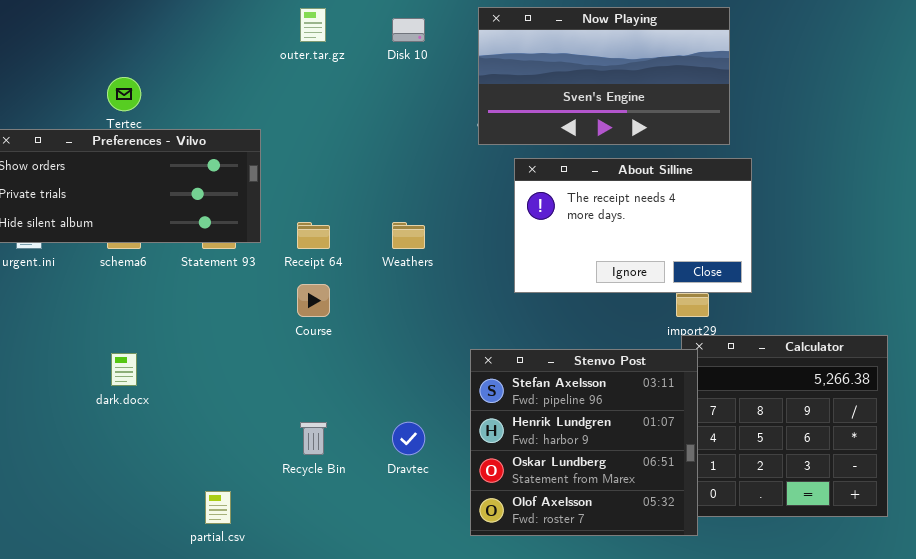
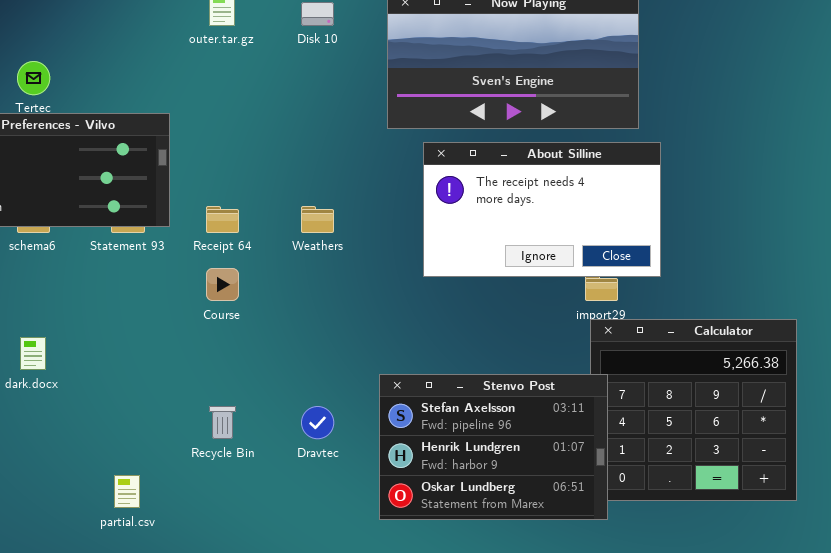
Stenvo Post: [470,349,698,536] -> [379,374,608,520], resized

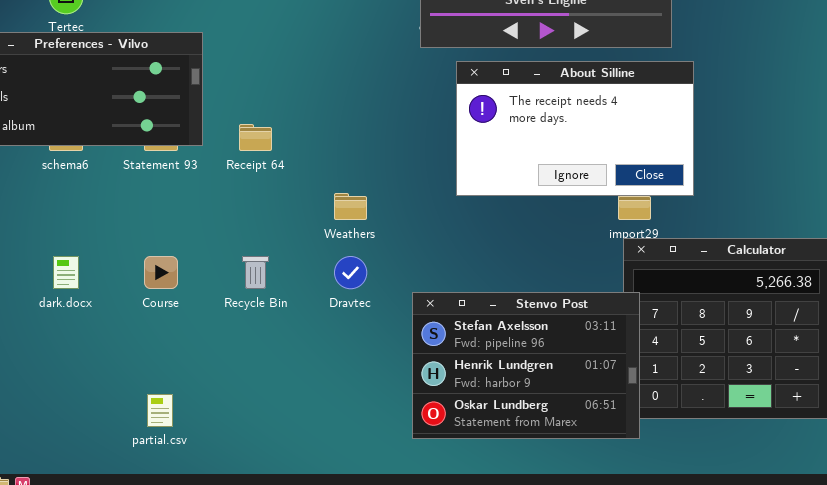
Weathers: [301,206,334,233] -> [334,193,367,220], moved
Course: [206,268,239,301] -> [144,256,178,289], moved
Recycle Bin: [209,406,236,439] -> [242,256,269,289], moved
Dravtec: [301,406,334,439] -> [334,256,367,289], moved

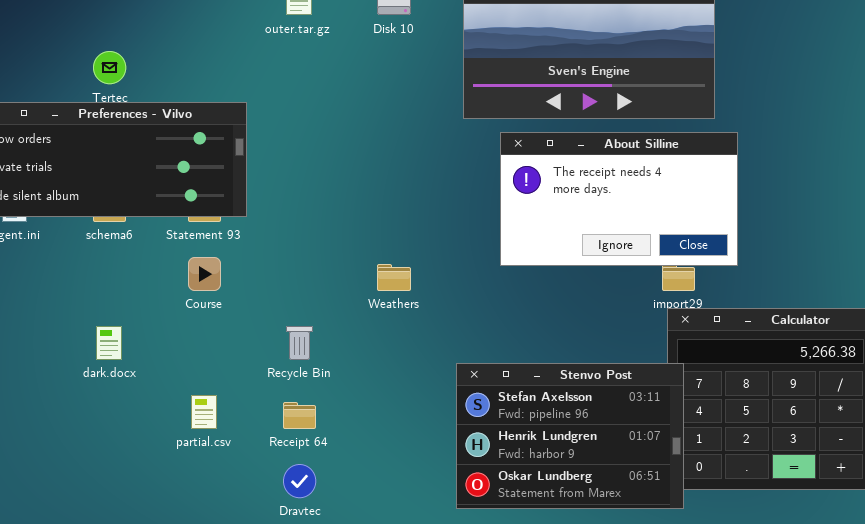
Receipt 64: [239,124,272,151] -> [283,402,316,429], moved
Course: [144,256,178,289] -> [188,257,221,291], moved
Dravtec: [334,256,367,289] -> [283,464,316,498], moved
partial.csv: [147,394,173,427] -> [191,395,217,429], moved

